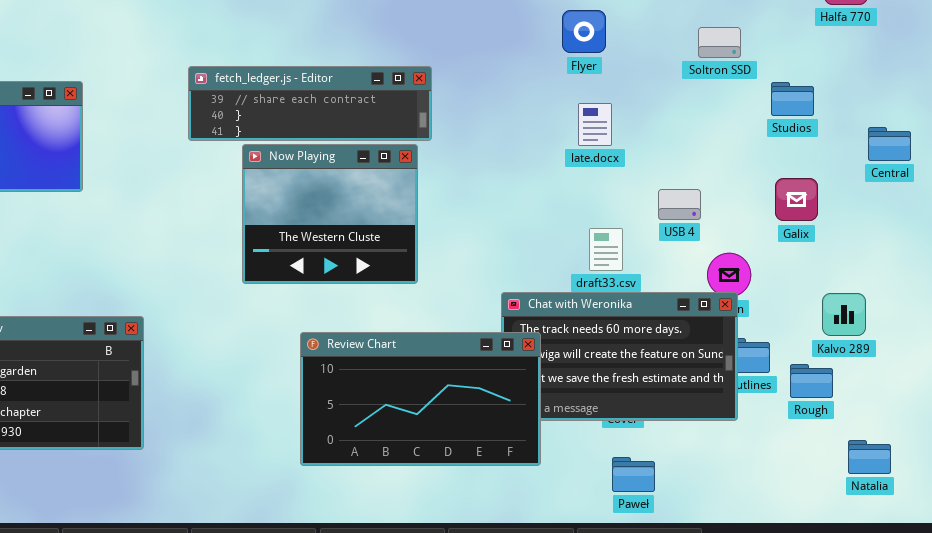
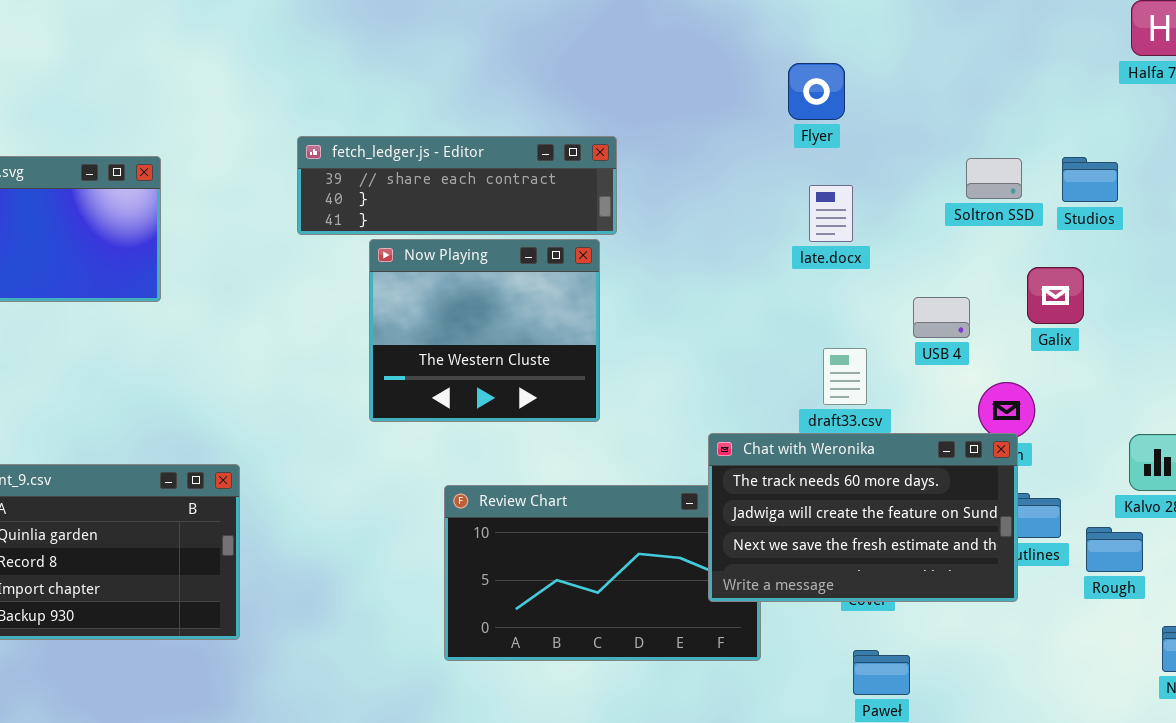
Soltron SSD: [698,27,741,58] -> [966,158,1022,199], moved
Galix: [775,178,818,221] -> [1027,267,1084,324], moved
Chat with Weronika: [501,292,738,421] -> [708,433,1018,602], raised

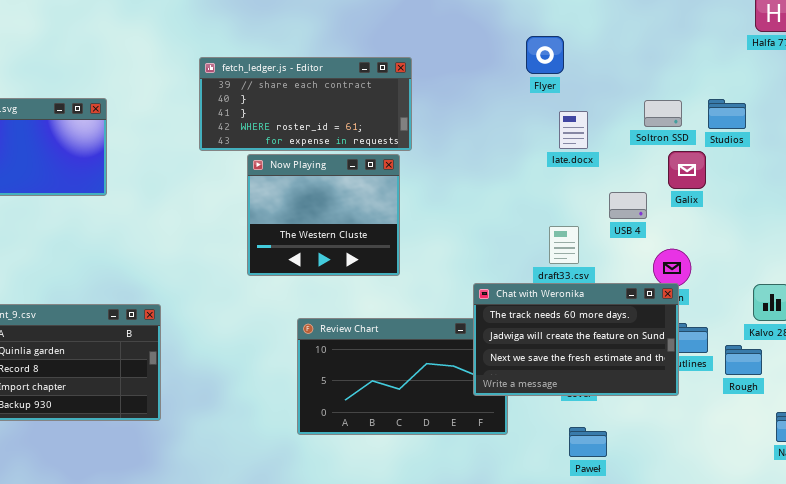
fetch_ledger.js - Editor: [297,136,617,235] -> [199,57,412,151], resized
late.docx: [809,185,853,242] -> [559,111,588,149], moved
Galix: [1027,267,1084,324] -> [668,151,706,189], moved

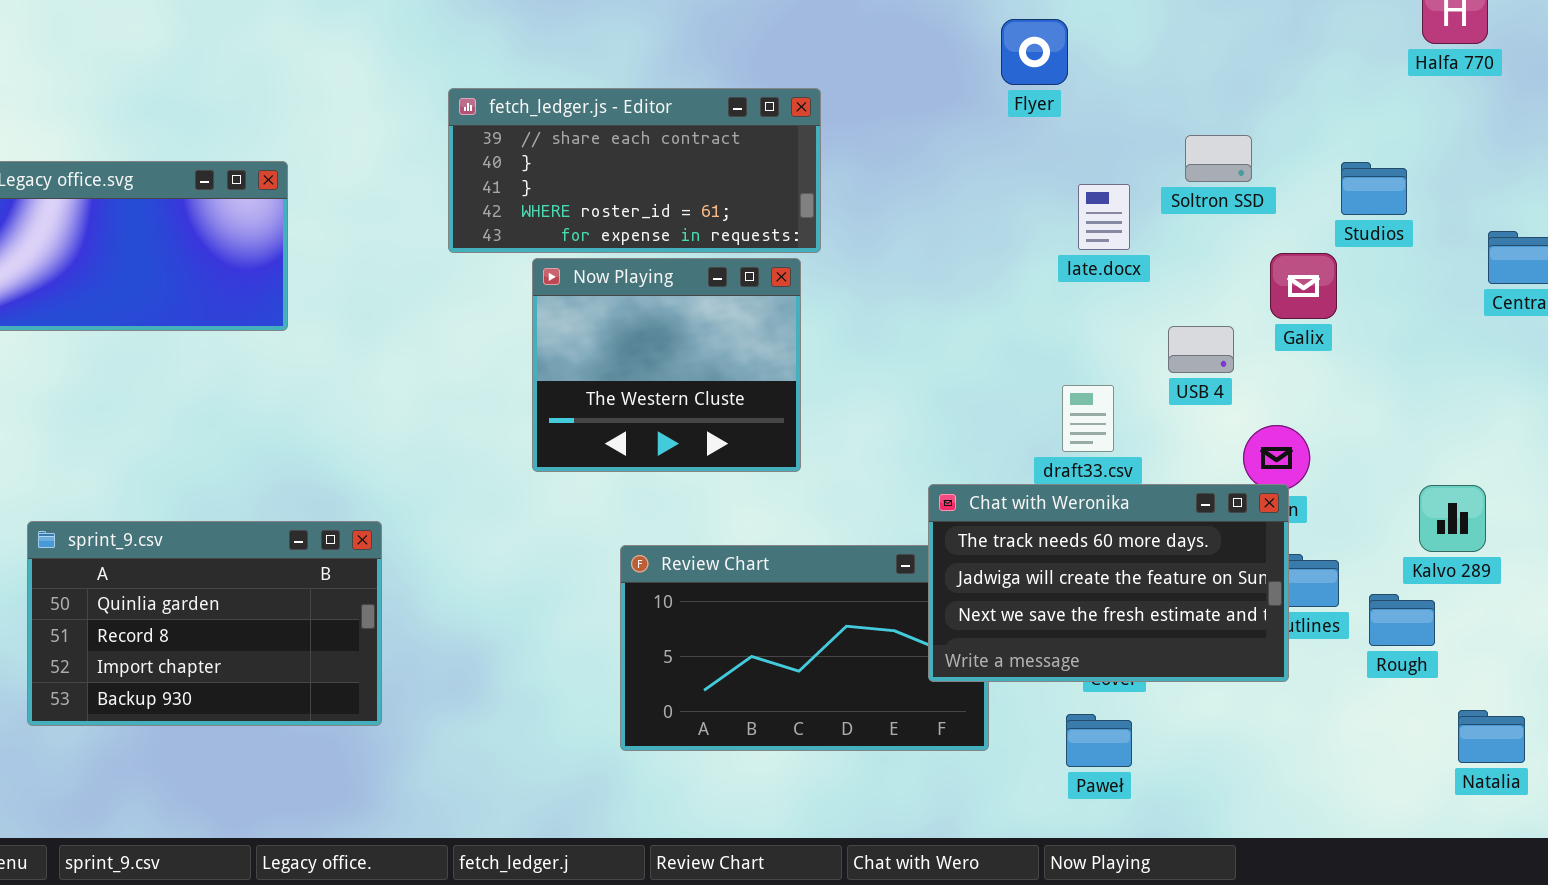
Flyer: [526,36,564,74] -> [1001,19,1068,85], moved
Soltron SSD: [644,100,682,127] -> [1185,135,1252,182], moved
Paweł: [569,427,607,457] -> [1066,714,1132,767], moved

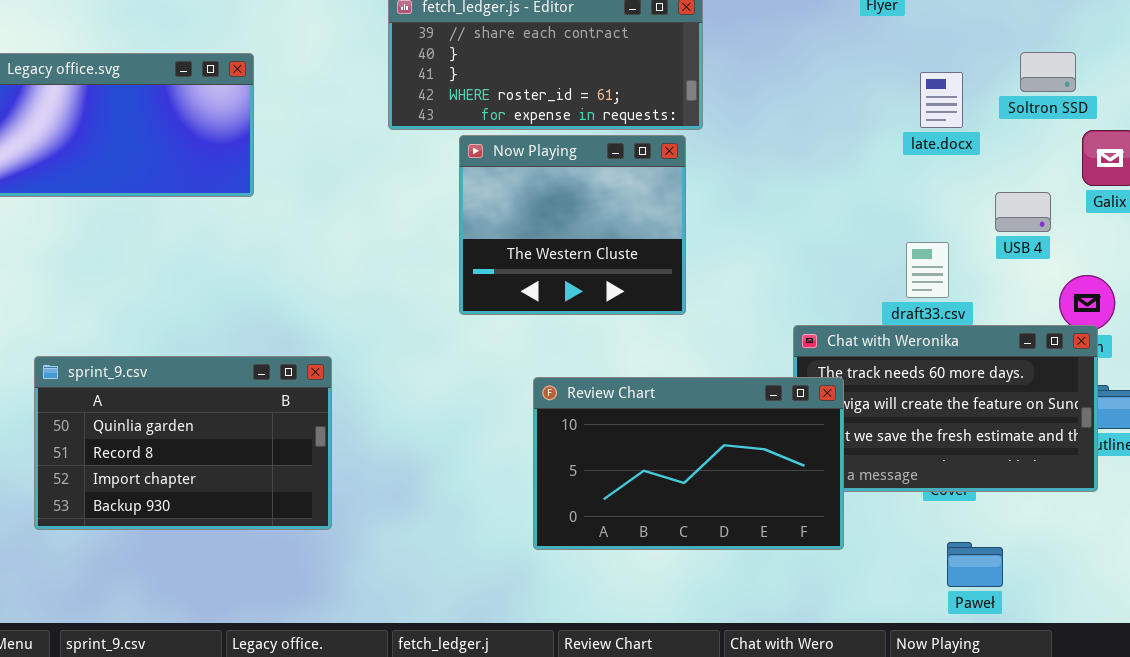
Soltron SSD: [1185,135,1252,182] -> [1020,52,1076,92], moved
Review Chart: [620,545,989,751] -> [533,377,844,550], raised
Paweł: [1066,714,1132,767] -> [947,542,1003,587], moved

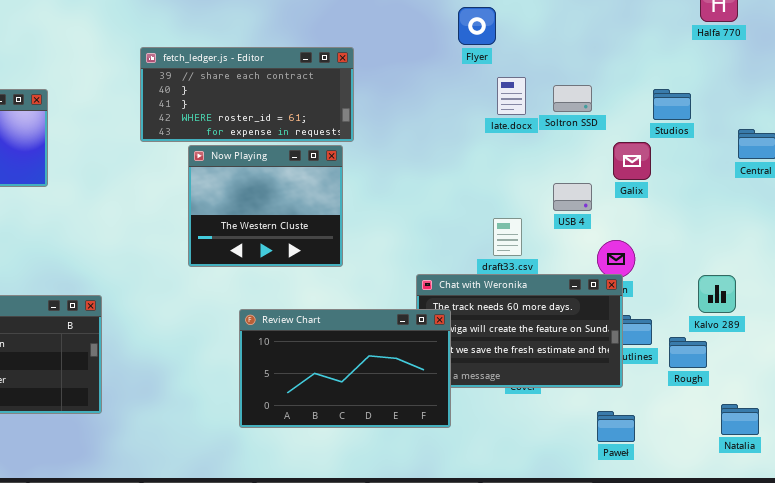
Soltron SSD: [1020,52,1076,92] -> [553,85,592,112], moved
late.docx: [920,72,963,128] -> [497,77,526,115], moved
Paweł: [947,542,1003,587] -> [597,411,635,442], moved

